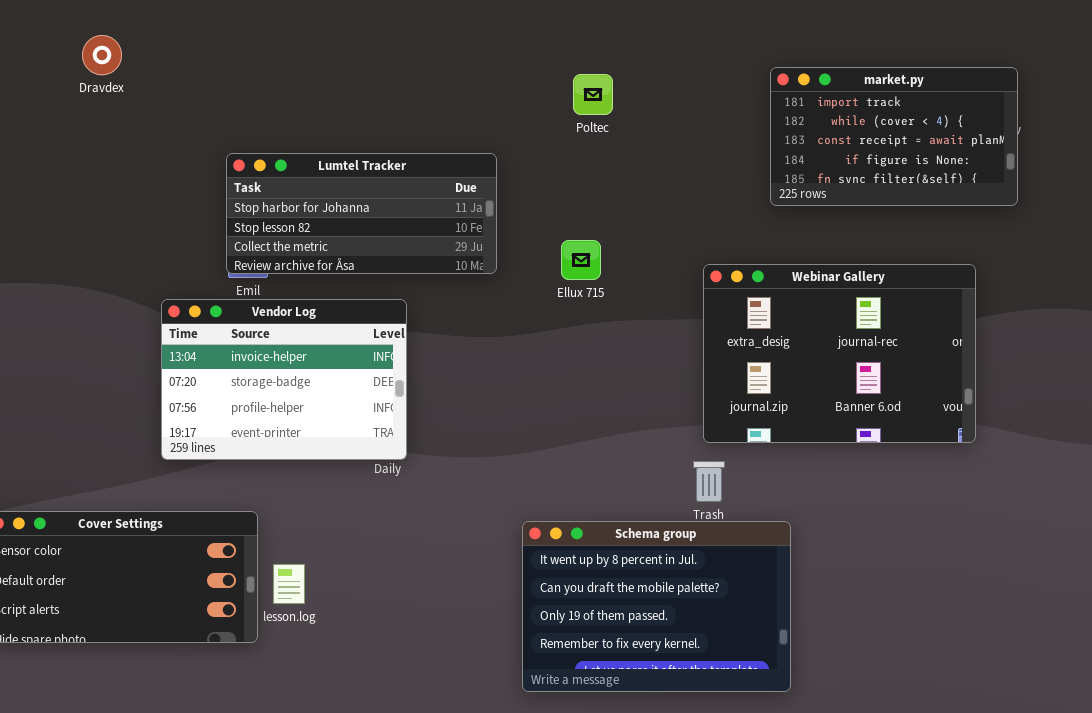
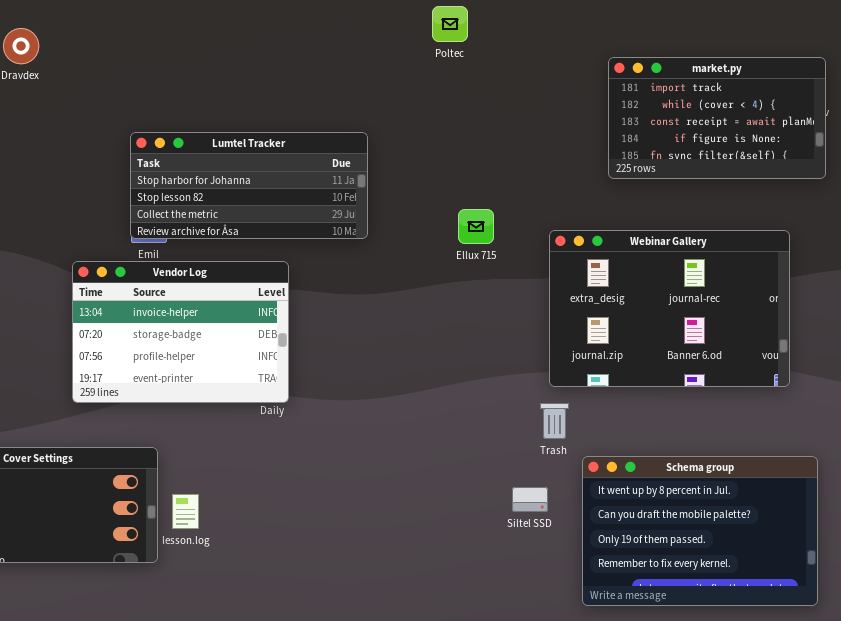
Poltec: [573,74,613,115] -> [432,6,468,42], moved
Ellux 715: [561,240,601,280] -> [458,209,494,244], moved
Schema group: [522,521,791,692] -> [582,456,818,606], moved

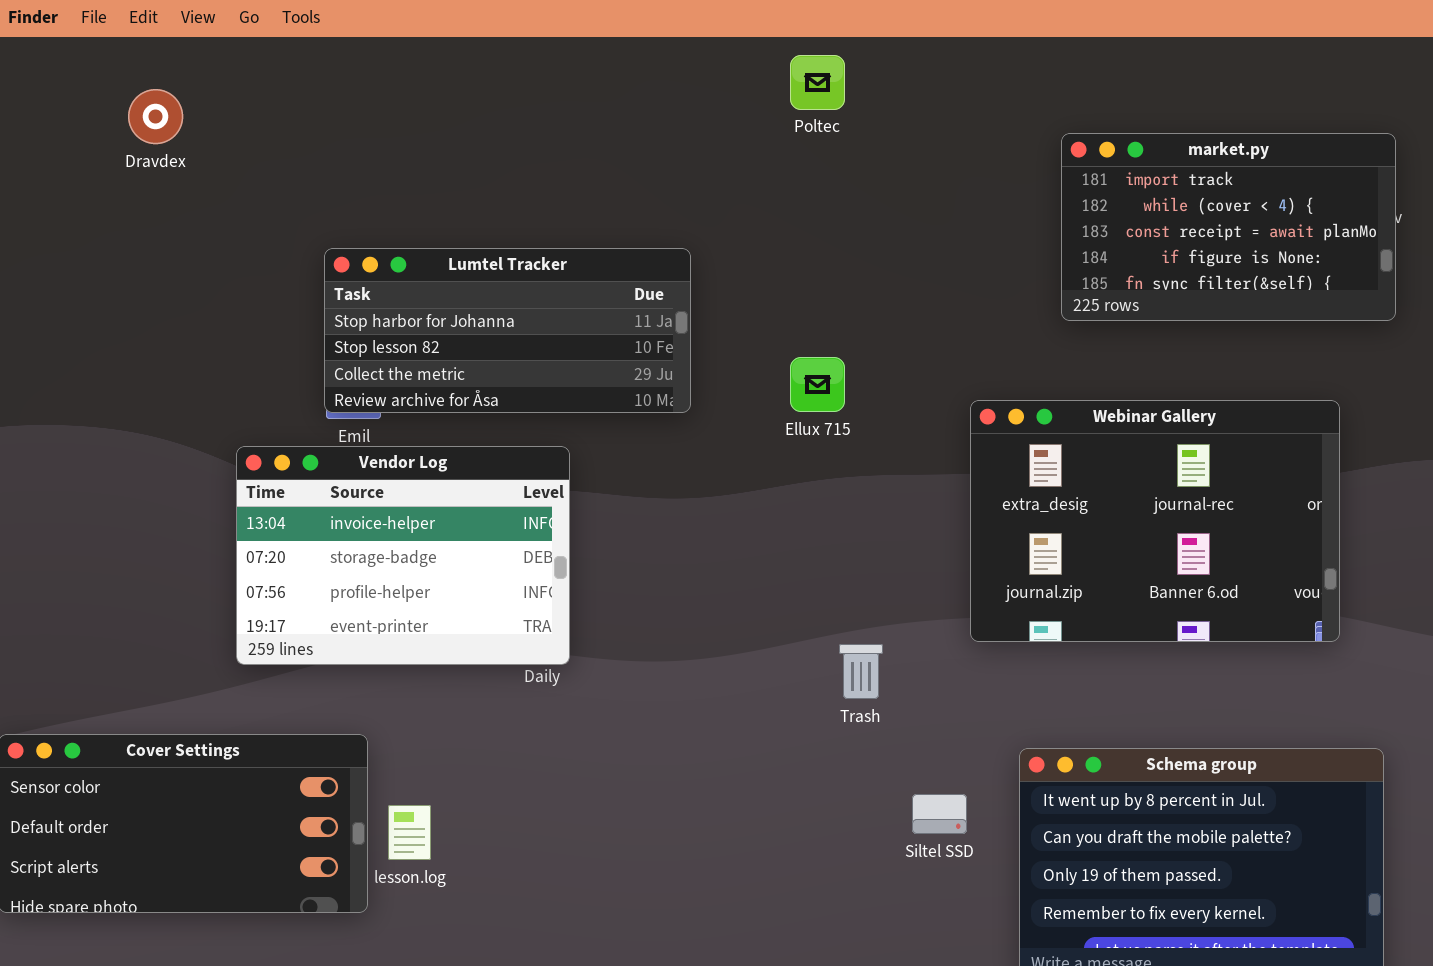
Ellux 715: [458,209,494,244] -> [790,357,845,412], moved
Trash: [540,403,569,439] -> [839,644,883,699], moved

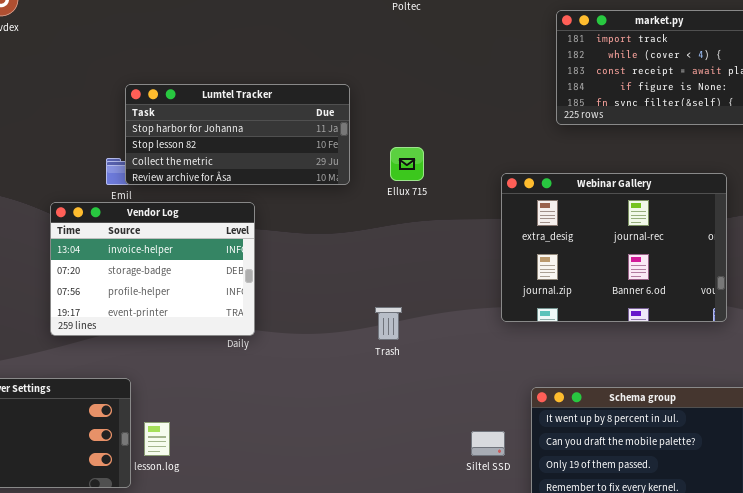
Lumtel Tracker: [324,248,691,413] -> [125,84,350,185], moved
Trash: [839,644,883,699] -> [375,307,402,340], moved
Siltel SSD: [912,794,967,834] -> [471,431,505,456], moved

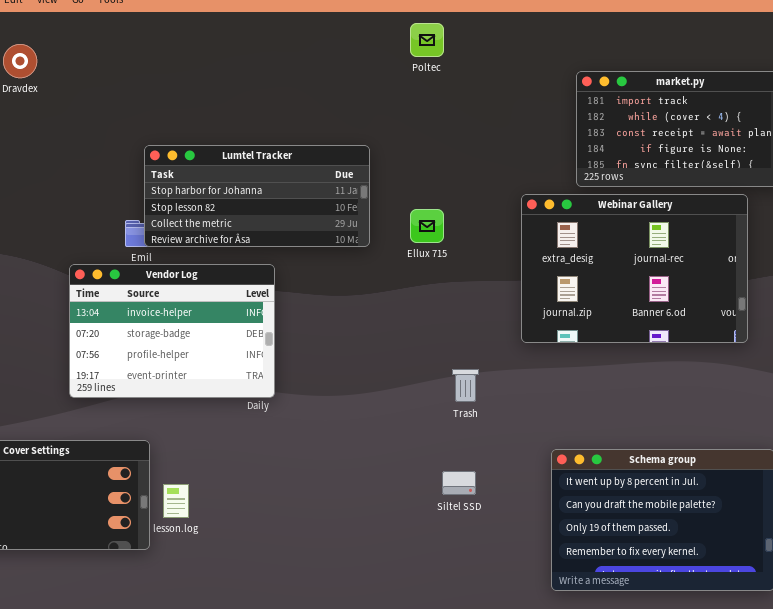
Webinar Gallery: [501,173,727,322] -> [521,194,748,343], moved
Trash: [375,307,402,340] -> [452,369,479,402], moved
Siltel SSD: [471,431,505,456] -> [442,471,476,495], moved

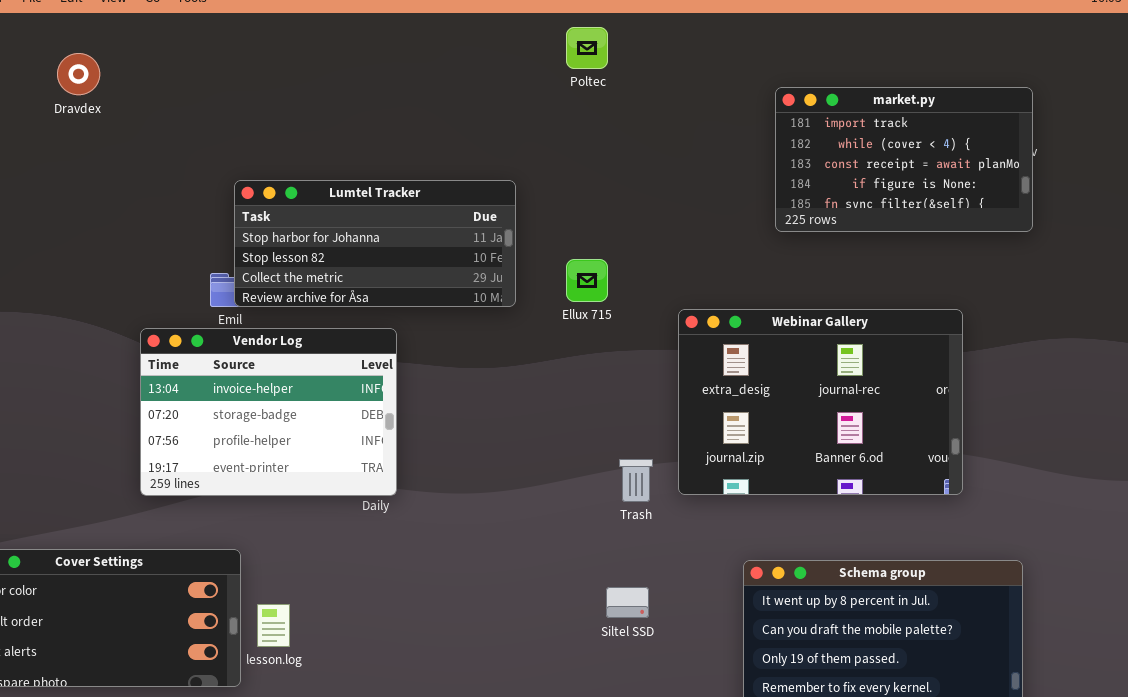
Webinar Gallery: [521,194,748,343] -> [678,309,963,495], moved

